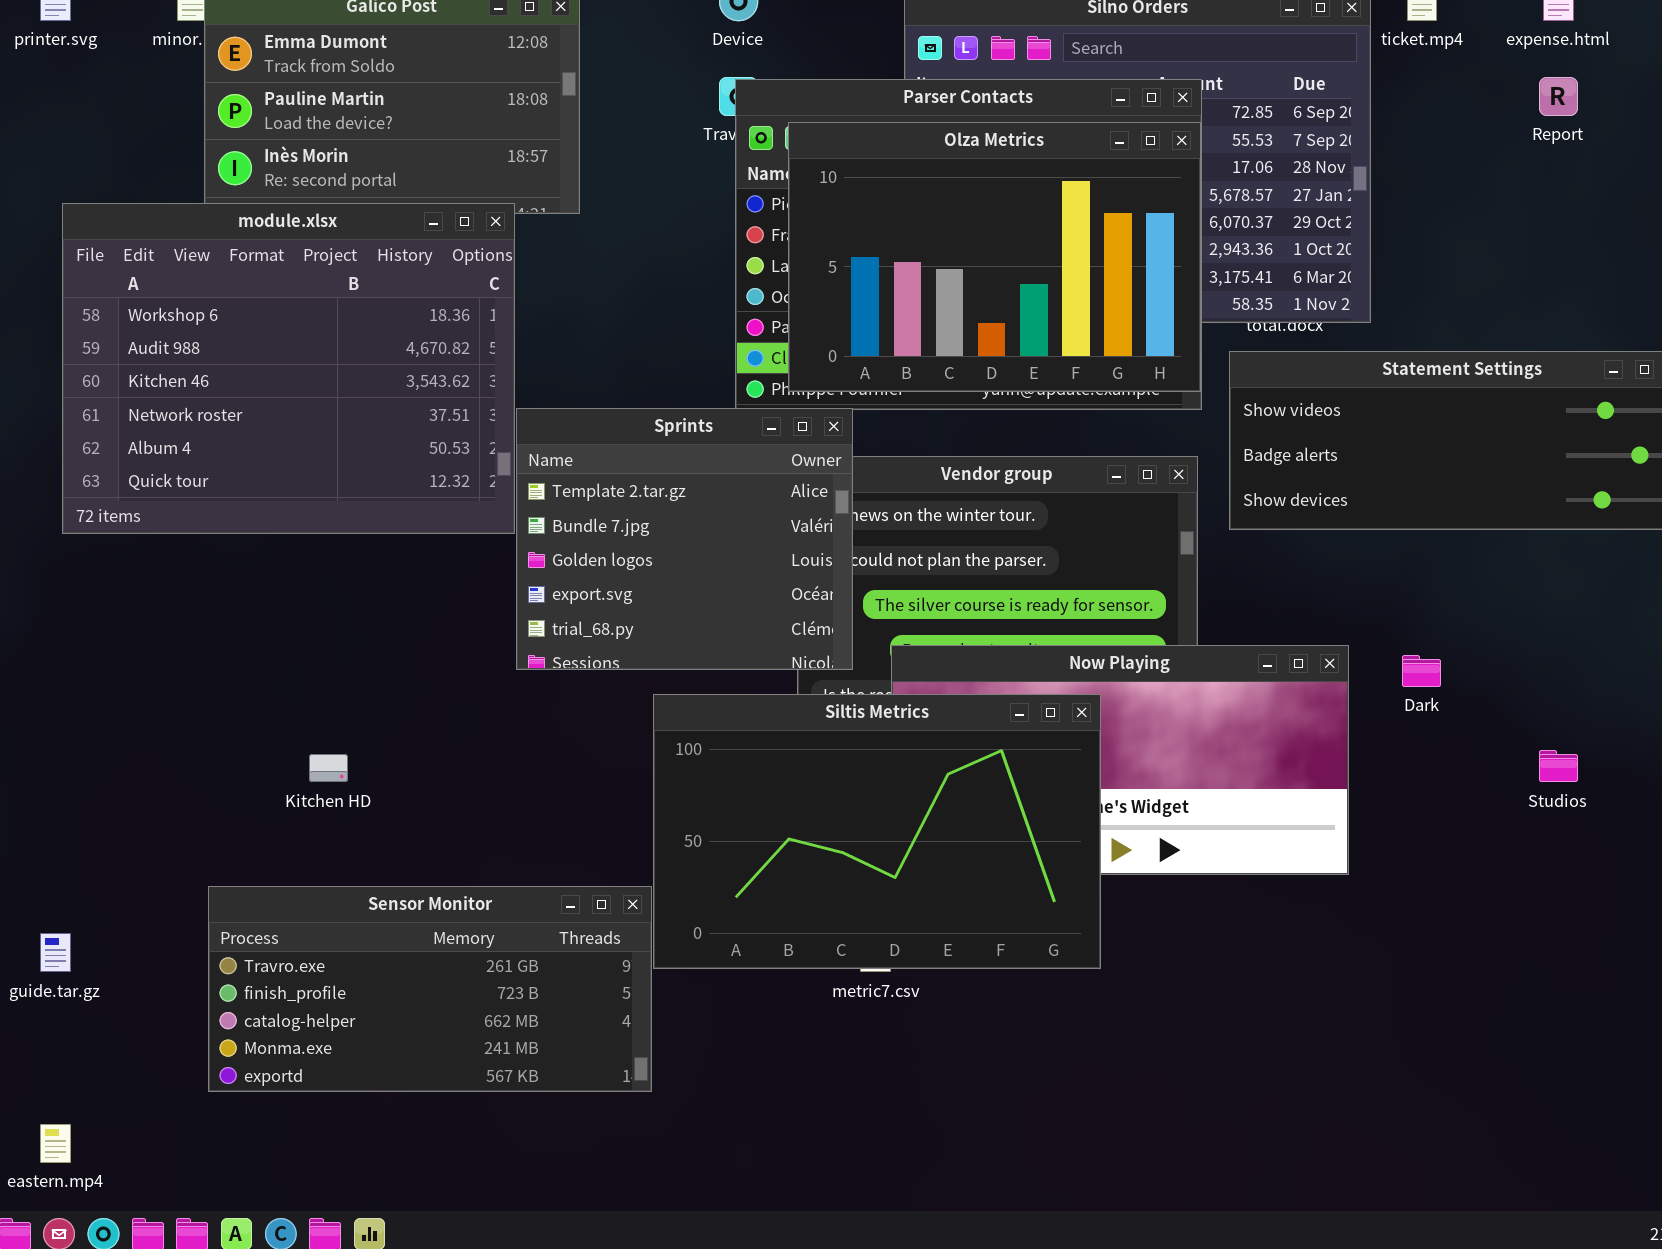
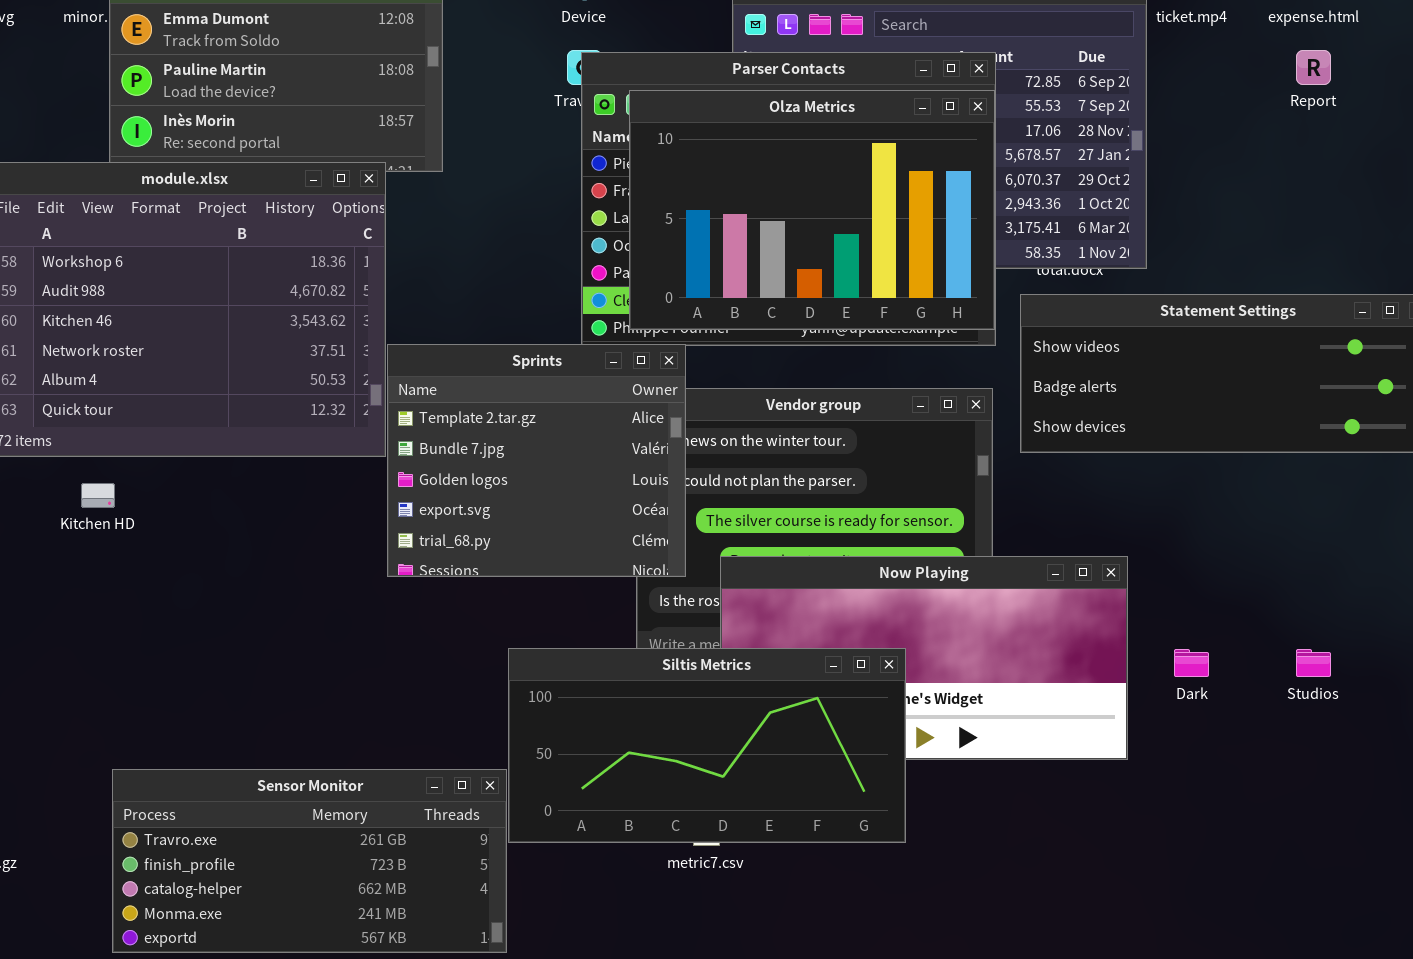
Dark: [1402,655,1441,687] -> [1174,649,1209,677], moved
Siltis Metrics: [653,694,1101,969] -> [508,648,906,843], resized
Kitchen HD: [309,754,348,782] -> [81,483,115,508], moved

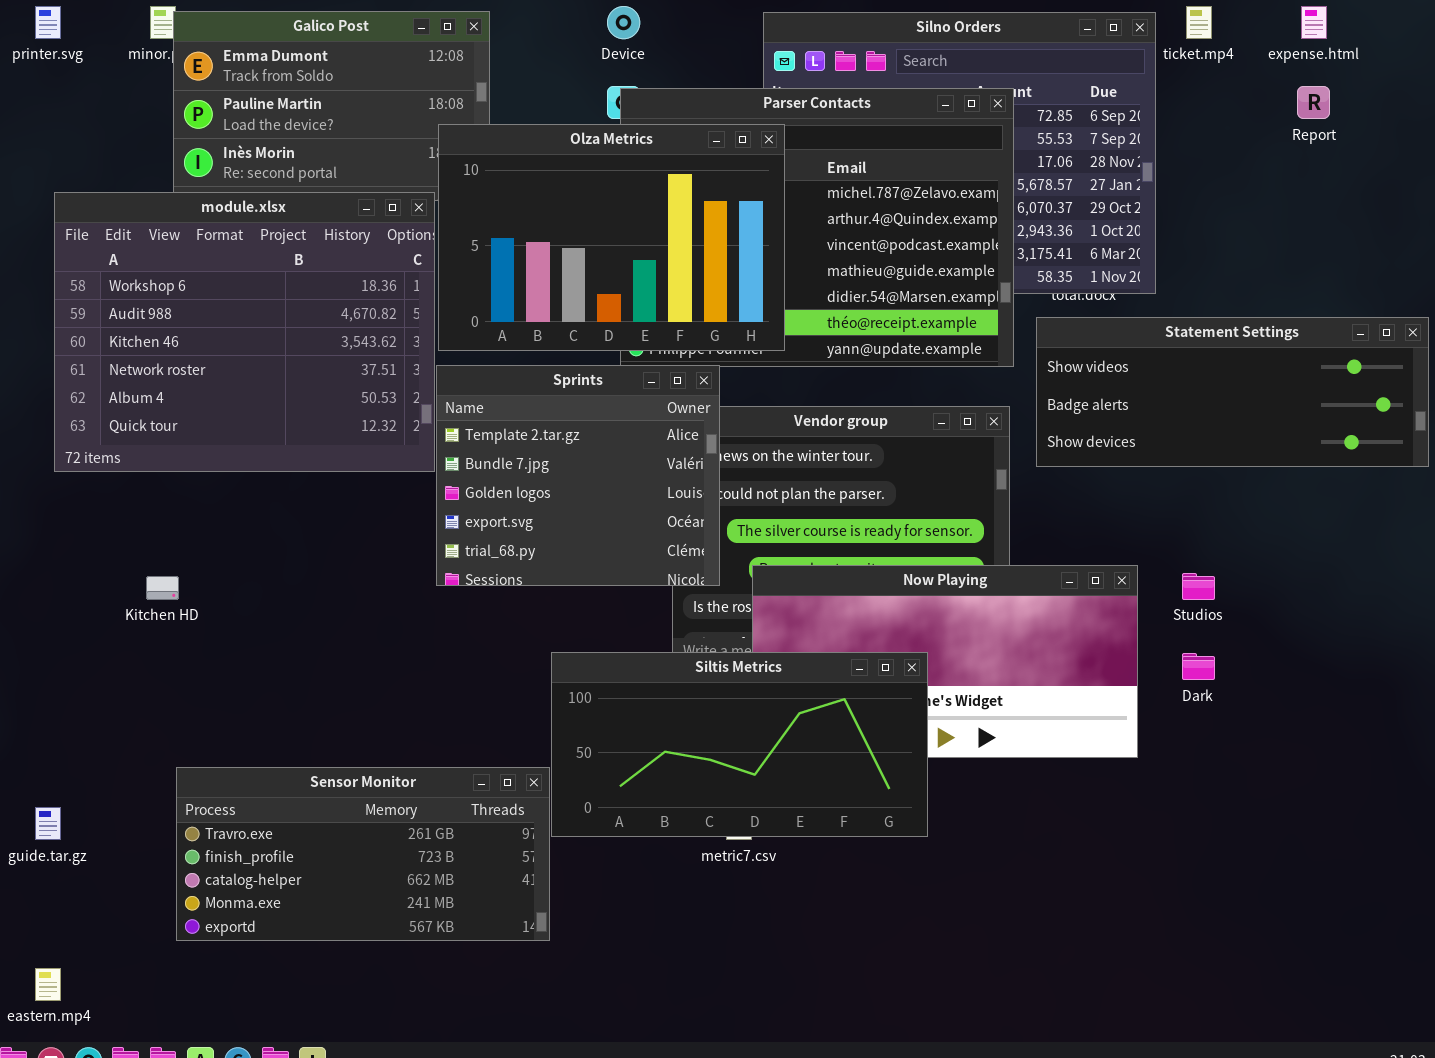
Olza Metrics: [629,90,995,330] -> [438,124,785,351], moved
Kitchen HD: [81,483,115,508] -> [146,576,179,600], moved
Studios: [1296,649,1331,677] -> [1182,573,1215,600], moved

